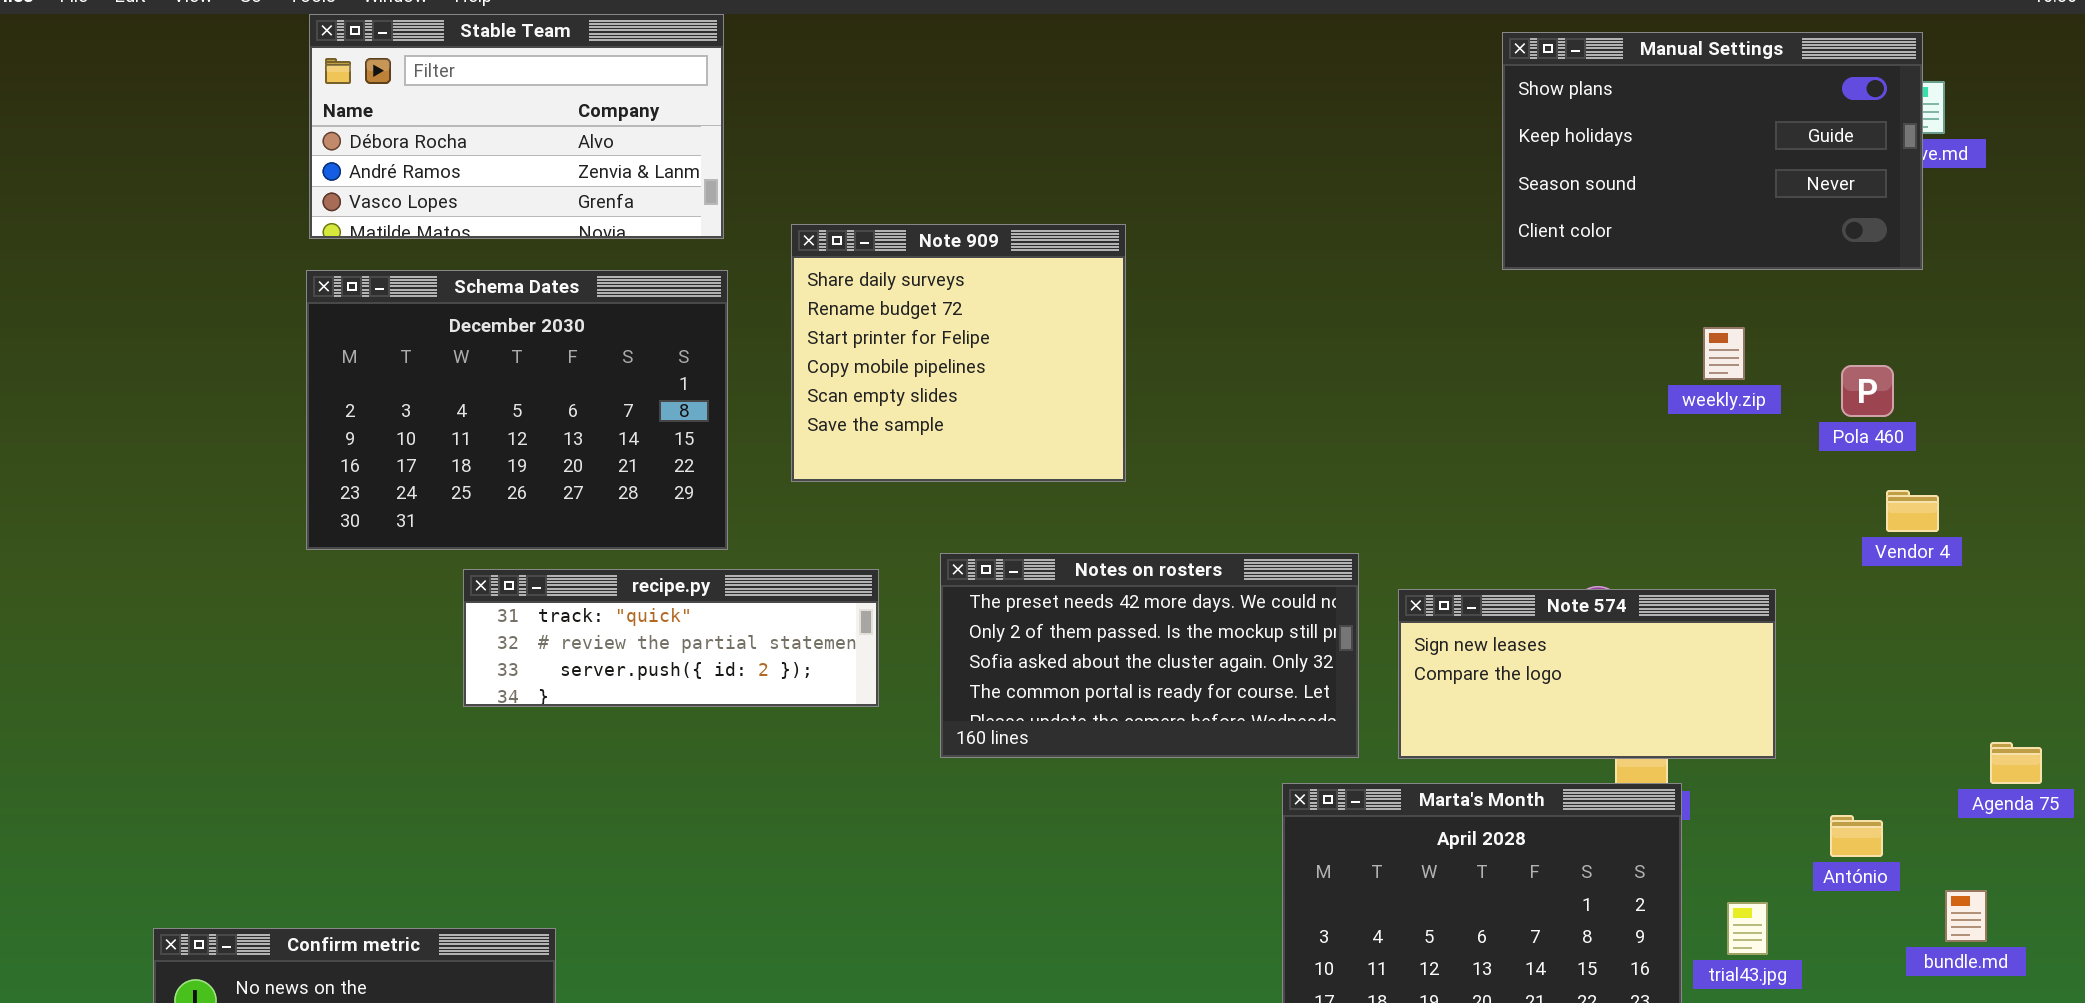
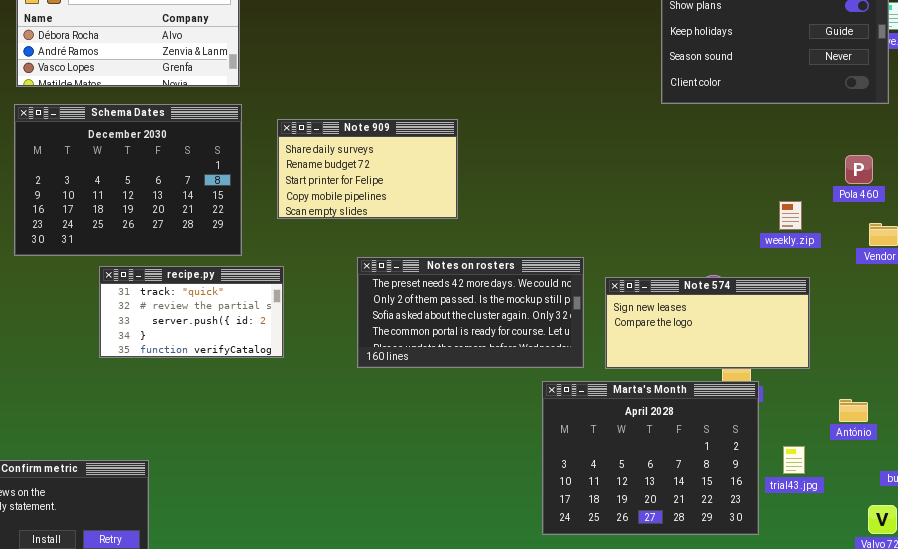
Note 909: [791,224,1126,482] -> [277,119,458,219], resized
weekly.zip: [1703,327,1745,380] -> [779,201,802,230], moved
recipe.py: [463,569,879,707] -> [99,266,284,358], resized

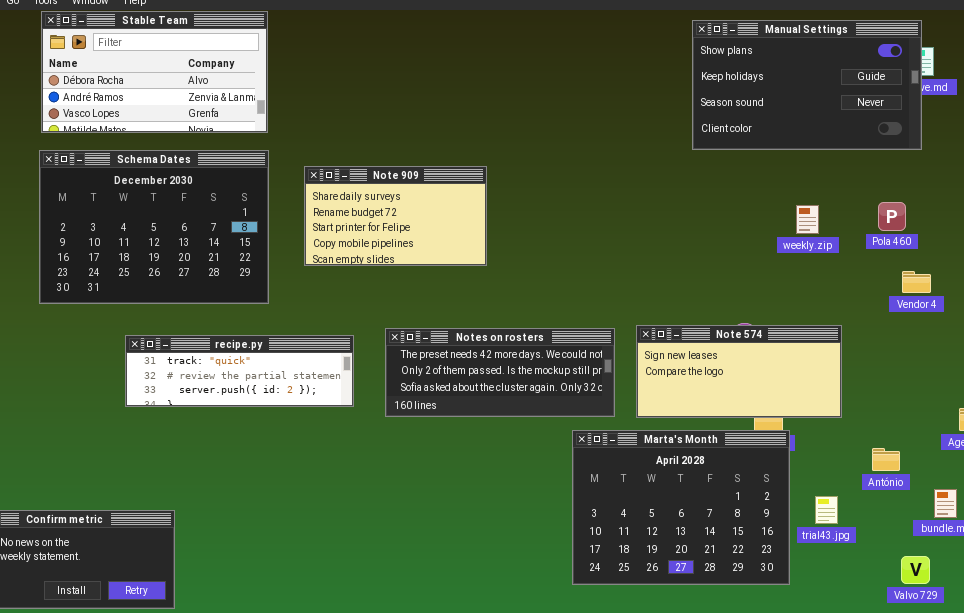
weekly.zip: [779,201,802,230] -> [796,205,819,234], moved
Notes on rosters: [357,257,584,368] -> [385,328,615,417], resized
recipe.py: [99,266,284,358] -> [125,335,354,407], resized

